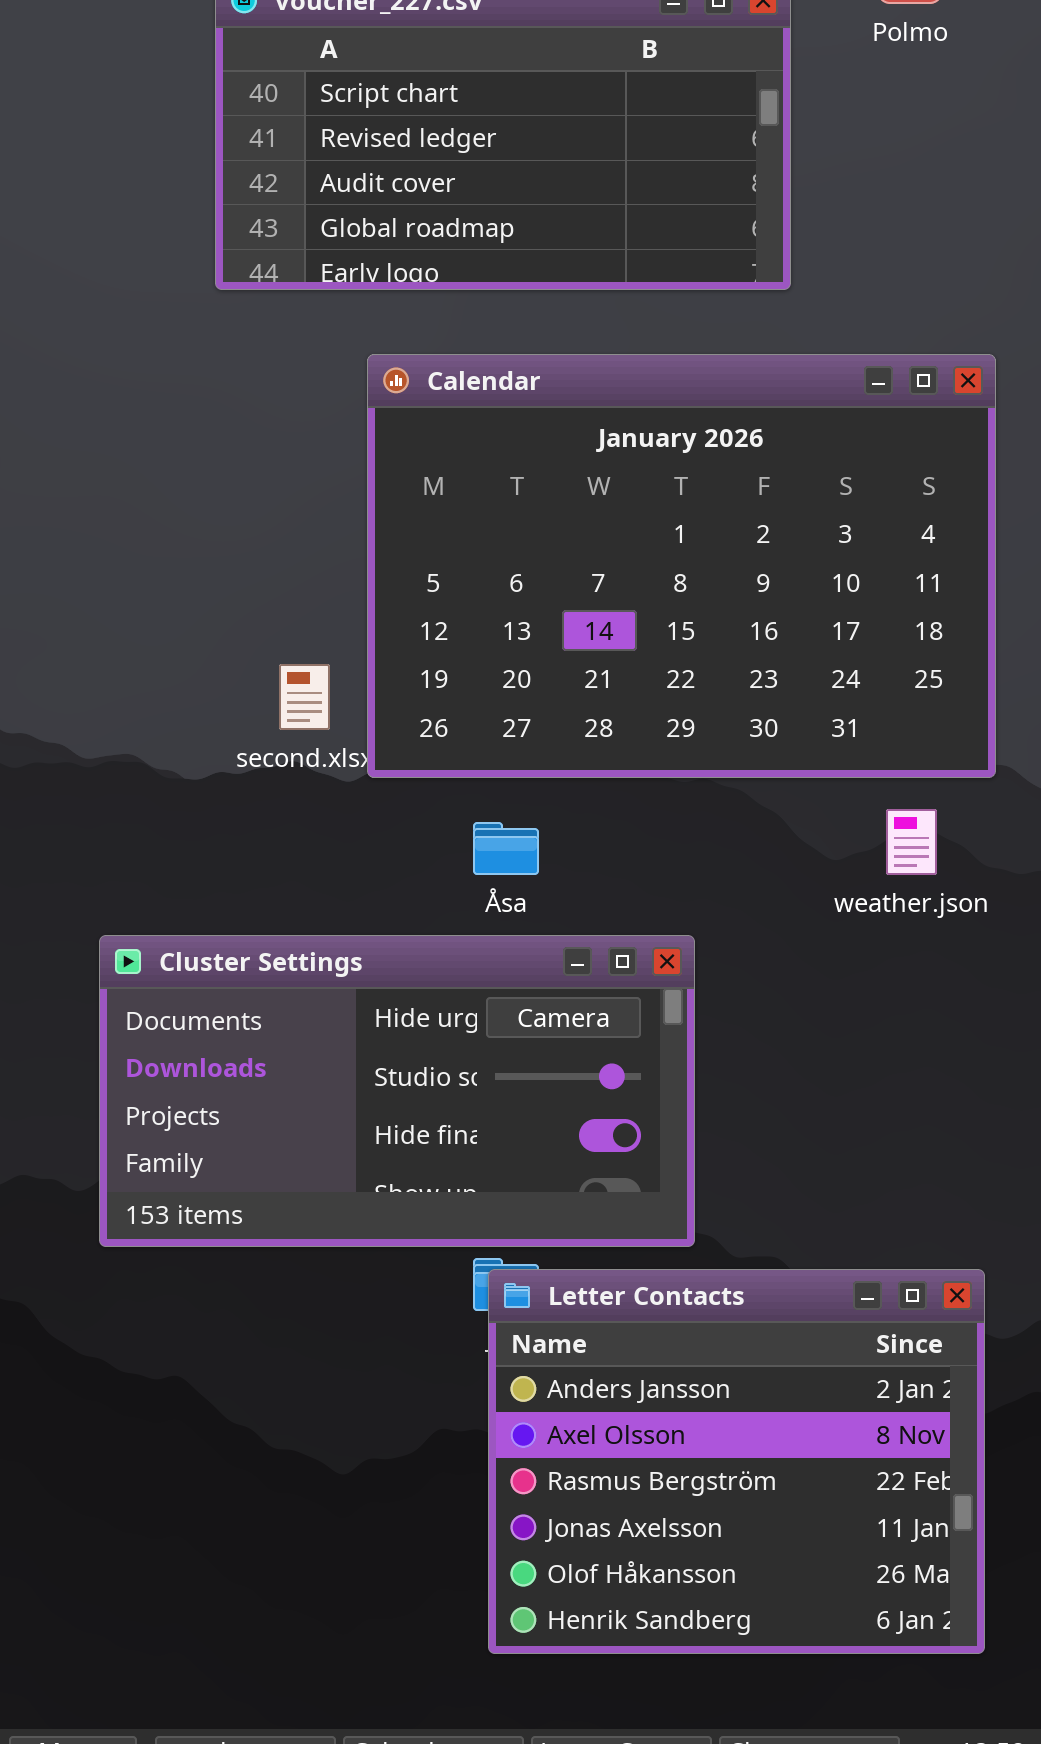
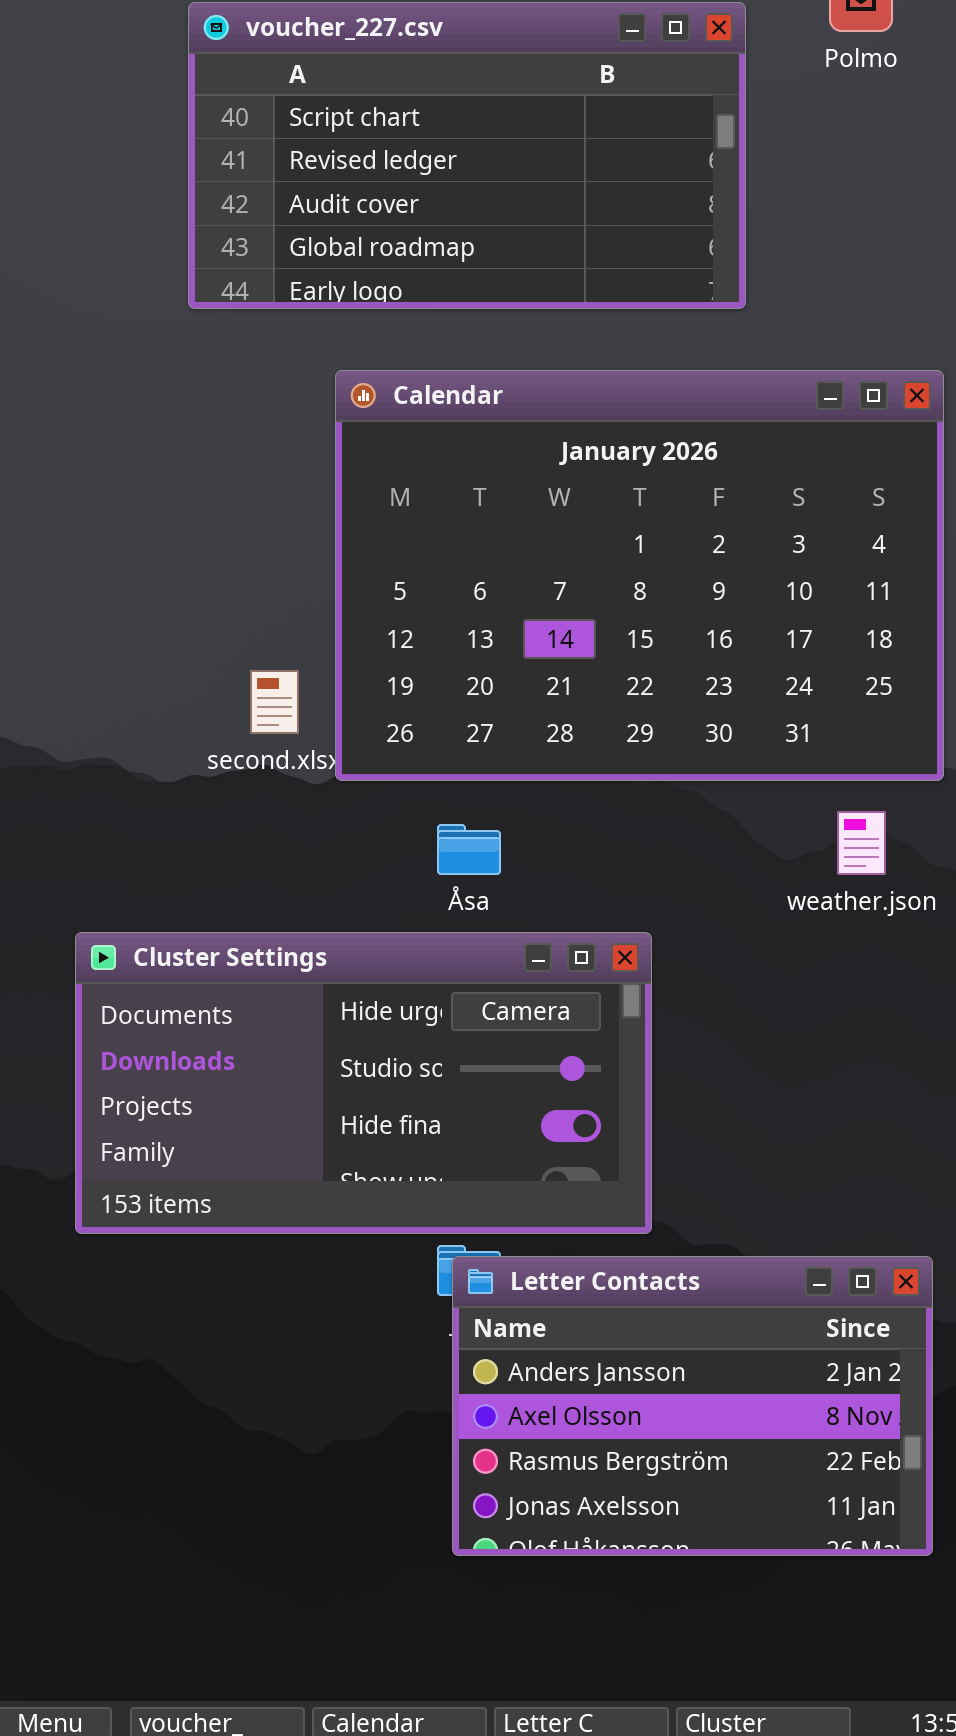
Letter Contacts: [488,1269,985,1654] -> [452,1256,933,1556], resized

